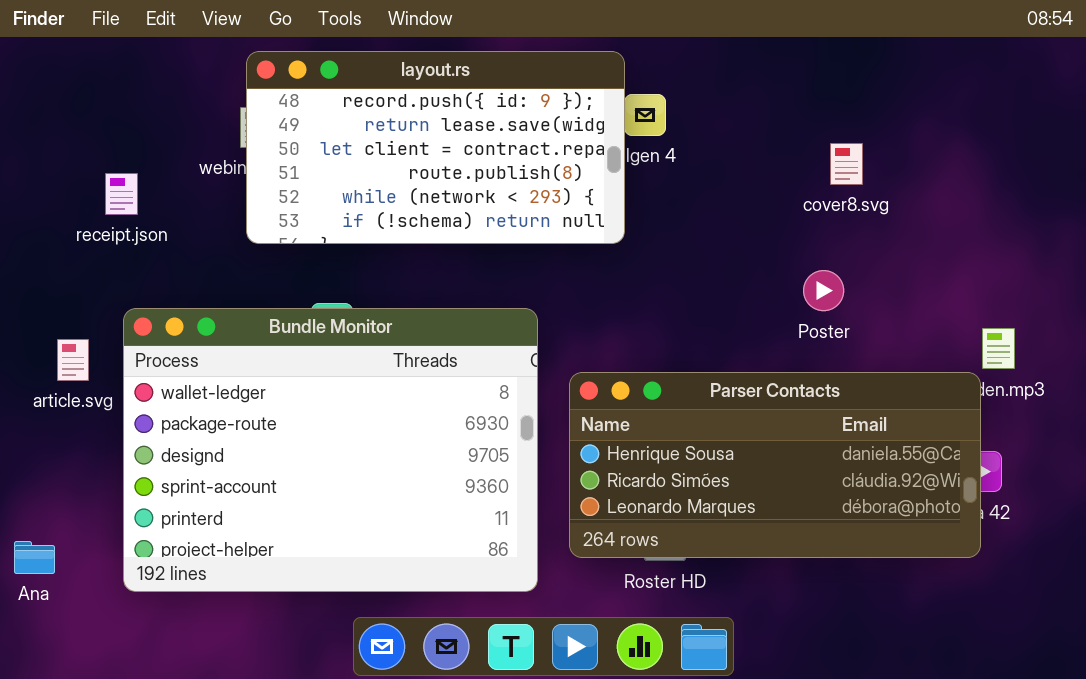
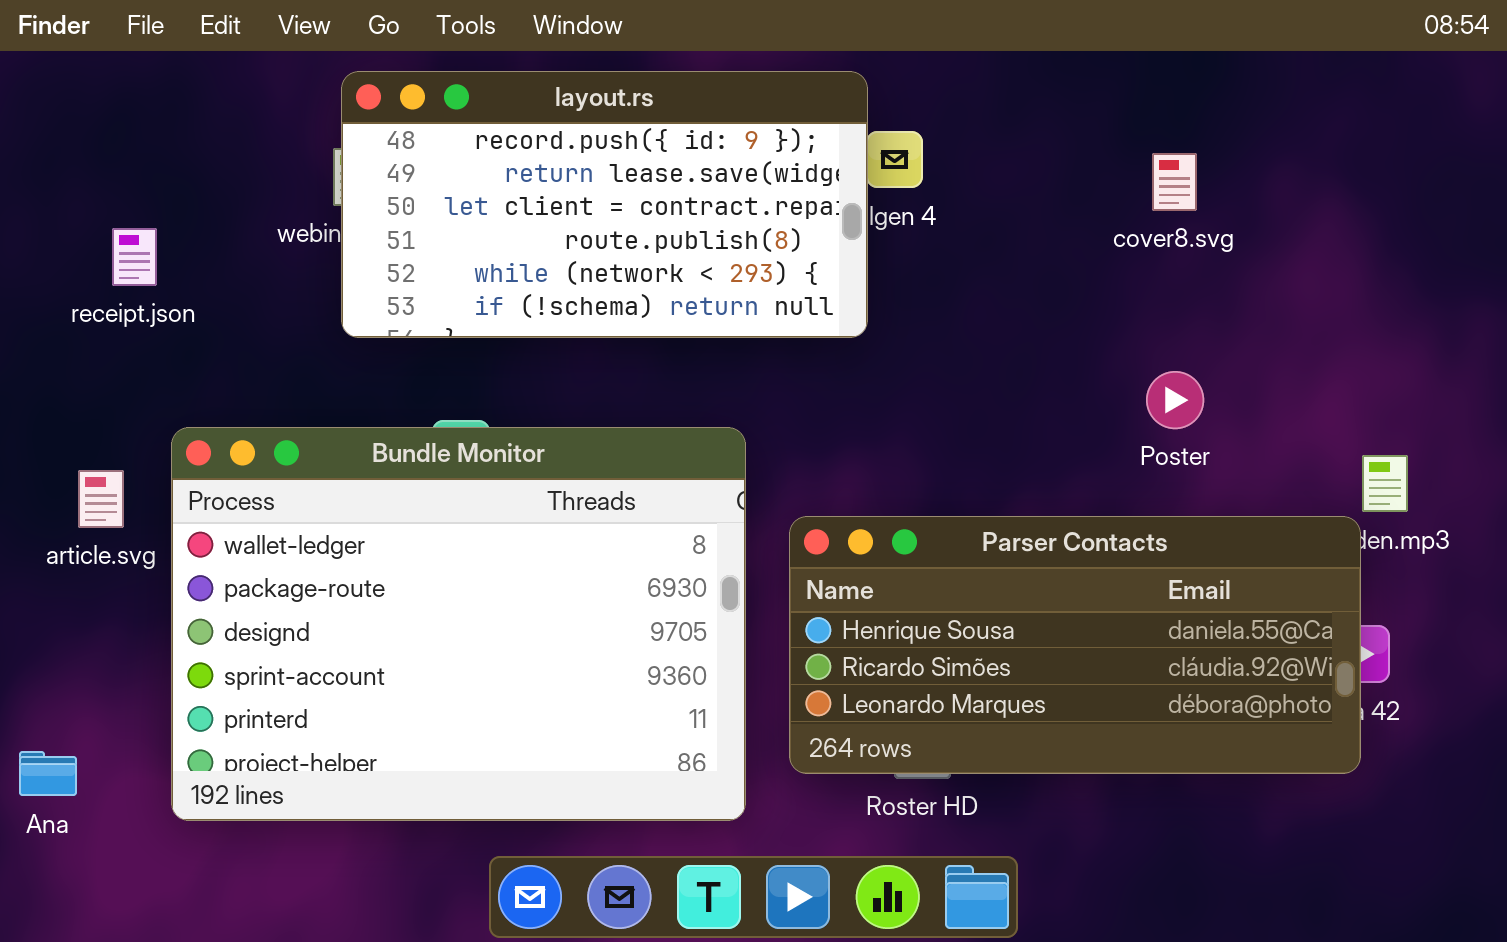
cover8.svg: [830,143,863,185] -> [1152,153,1197,211], moved
receipt.json: [105,173,138,215] -> [112,228,157,286], moved
Poster: [803,270,844,311] -> [1146,371,1204,429], moved

